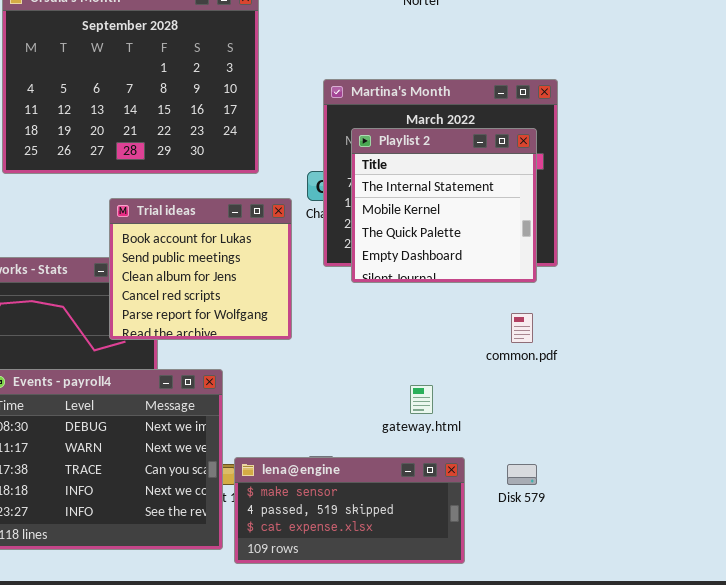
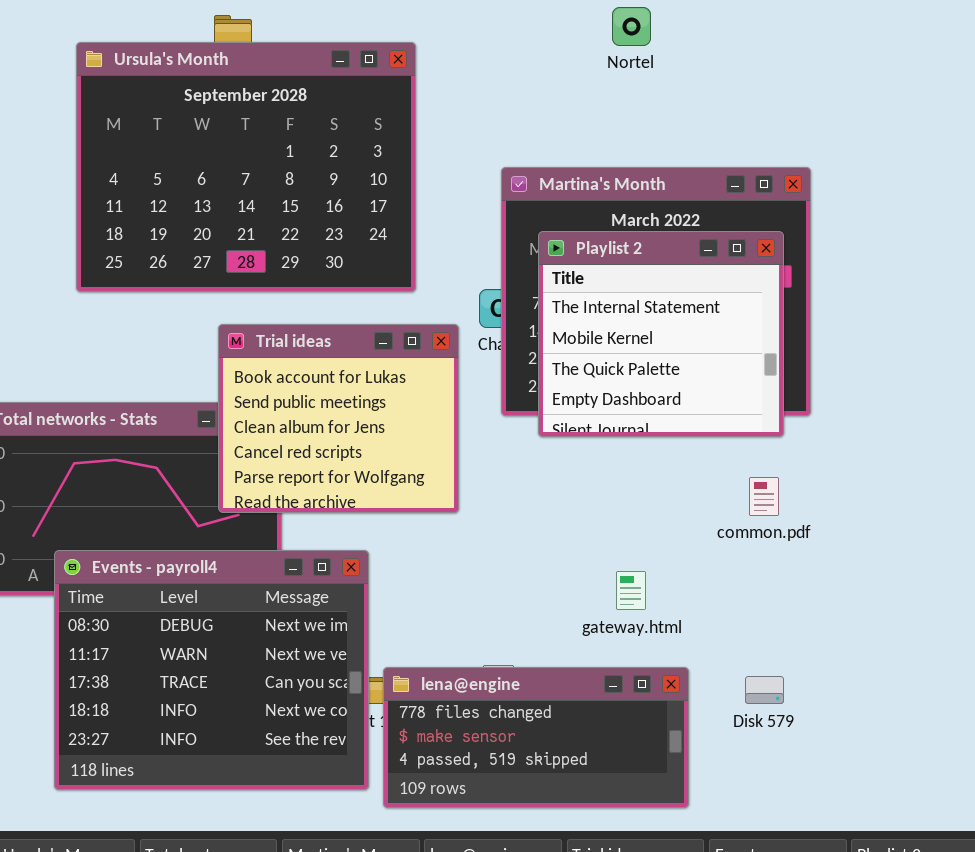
lena@engine: [234,457,465,564] -> [383,667,689,808], scrolled up 1 row

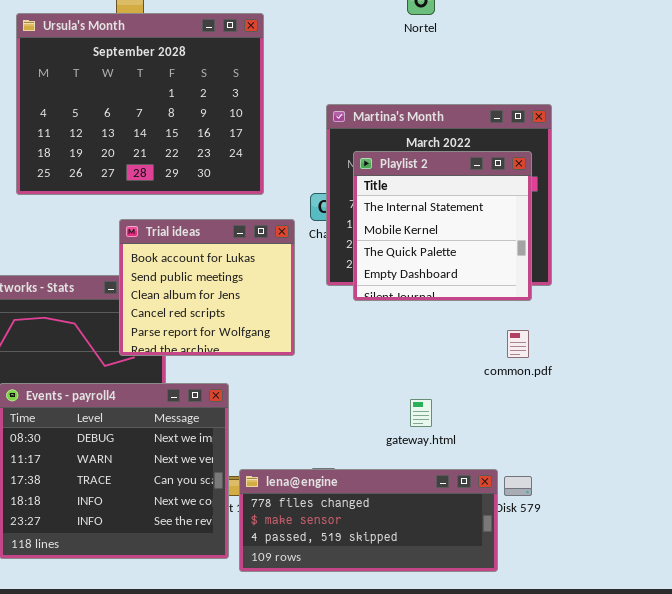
lena@engine: [383,667,689,808] -> [239,469,498,572], resized

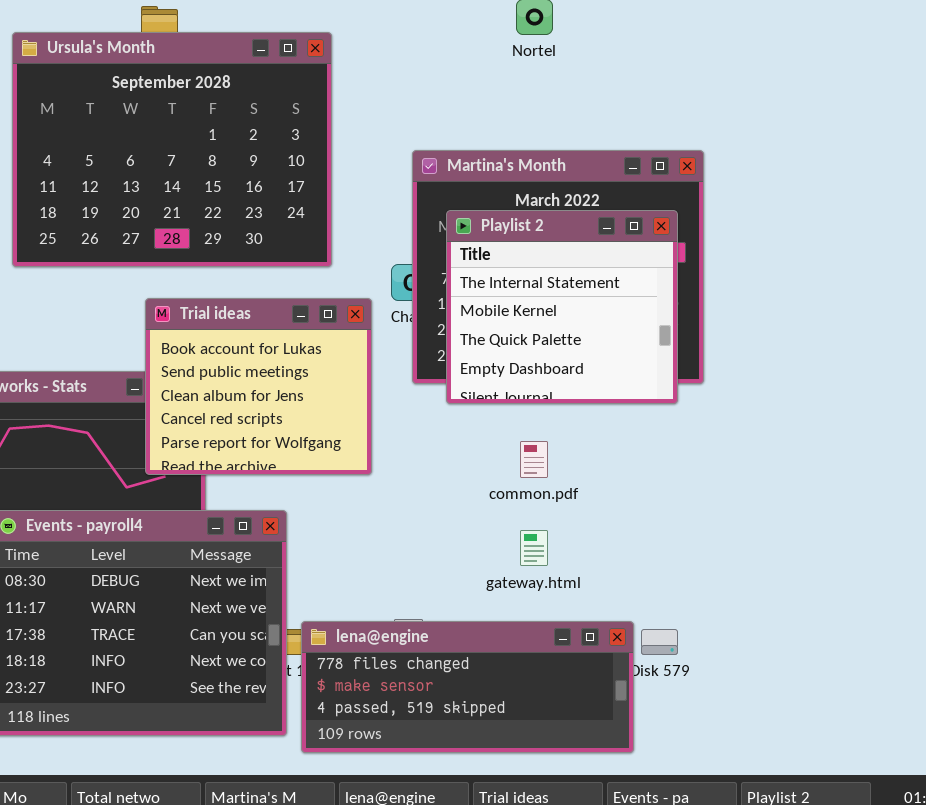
common.pdf: [507,330,529,358] -> [520,441,548,478], moved

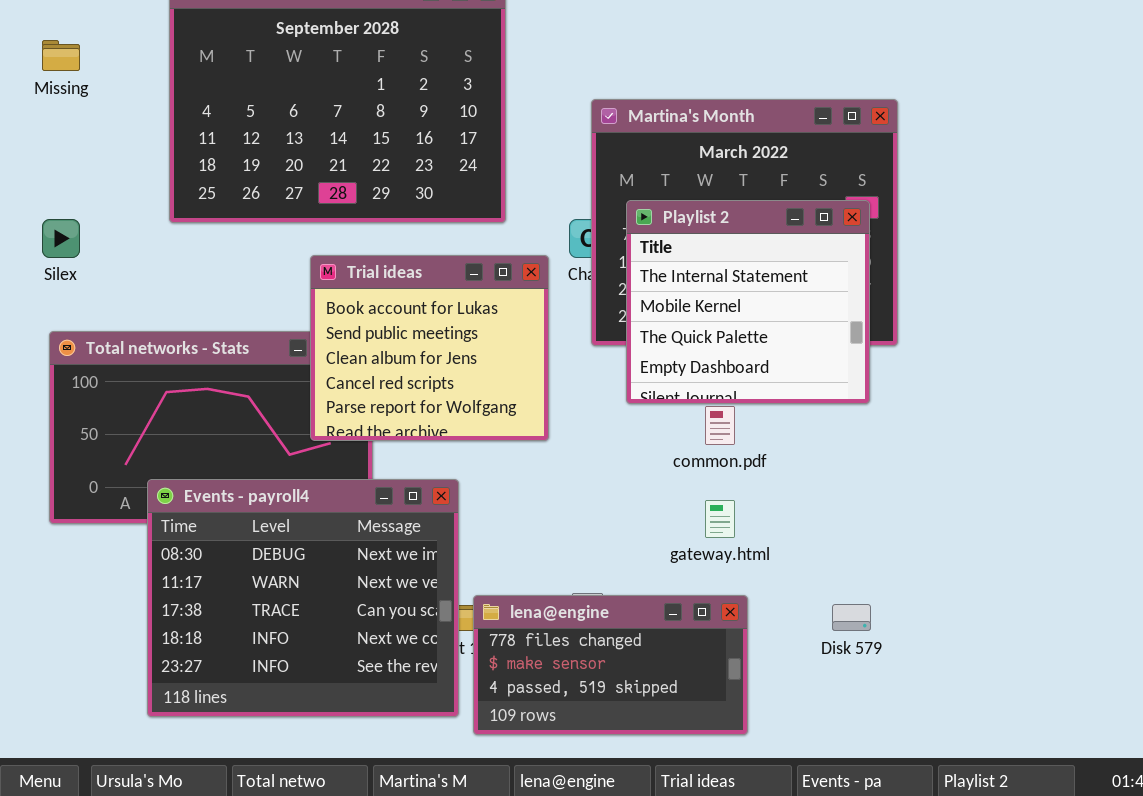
Playlist 2: [446,210,678,404] -> [626,200,870,404], moved
lena@engine: [301,621,634,753] -> [473,595,748,735], resized

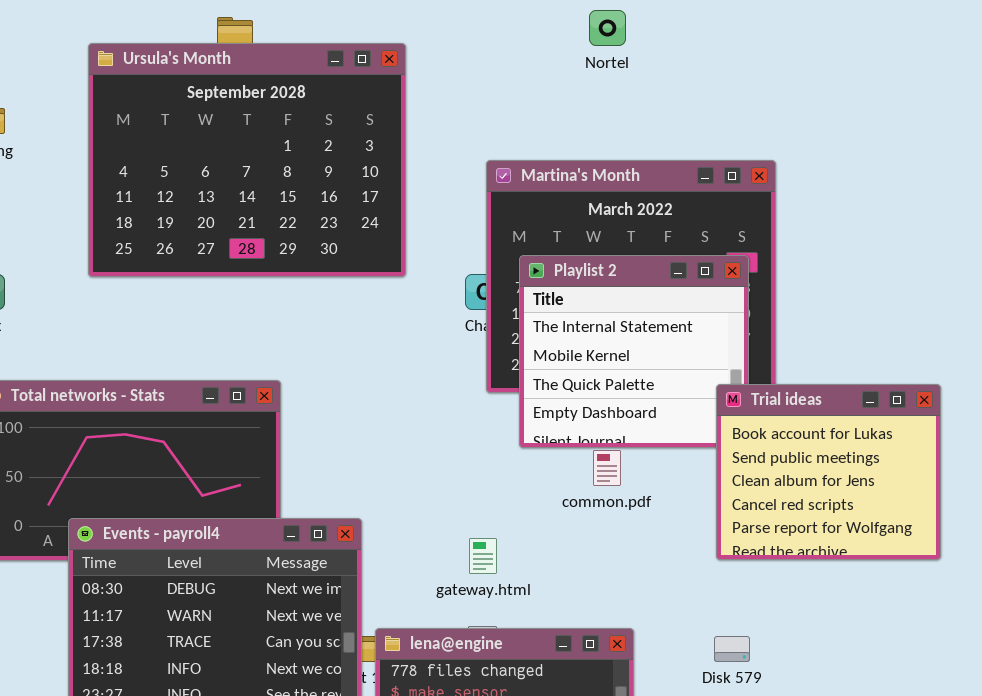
Trial ideas: [310,255,549,441] -> [716,384,941,560], moved
gateway.html: [705,500,735,538] -> [469,538,497,574], moved

